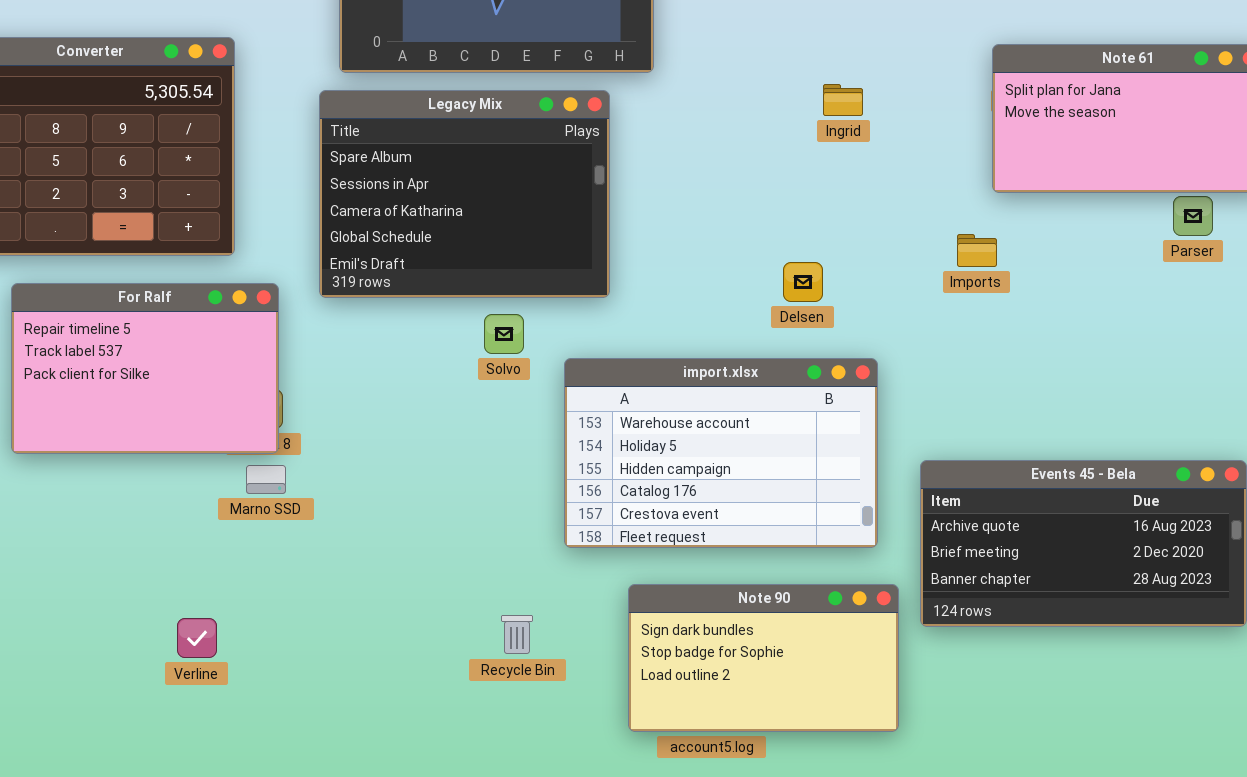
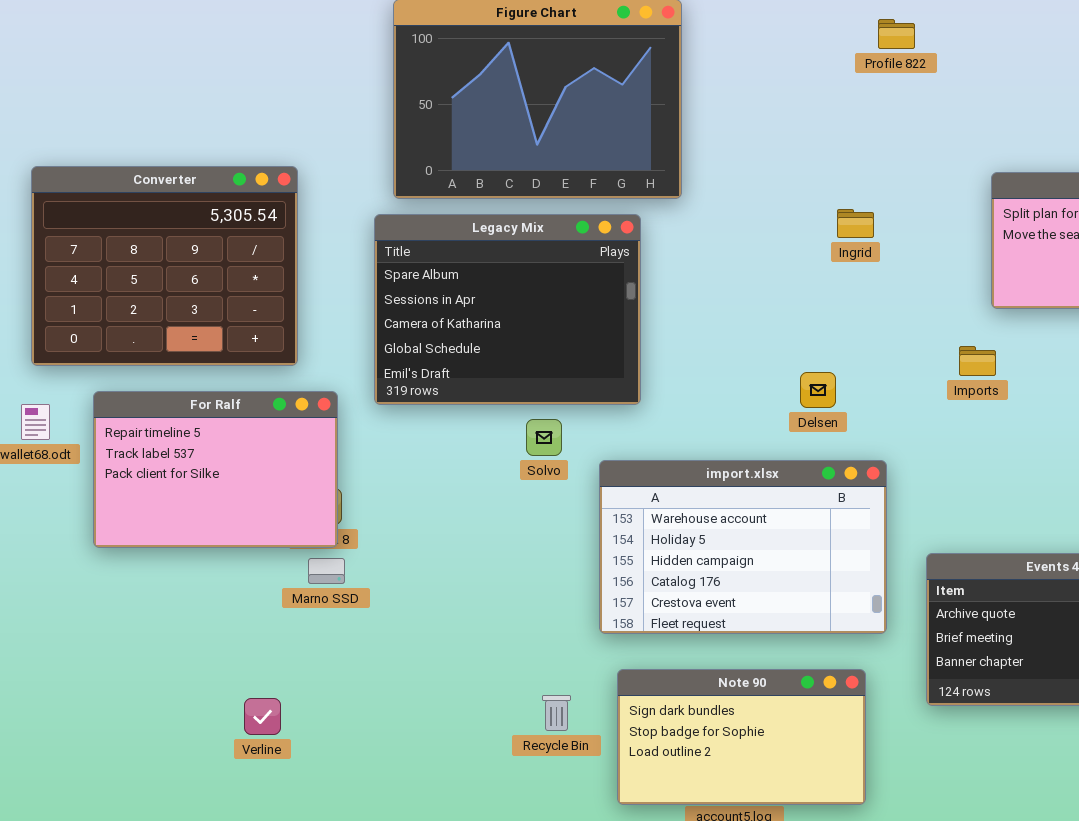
Note 90: [628,584,899,732] -> [617,669,866,805], moved

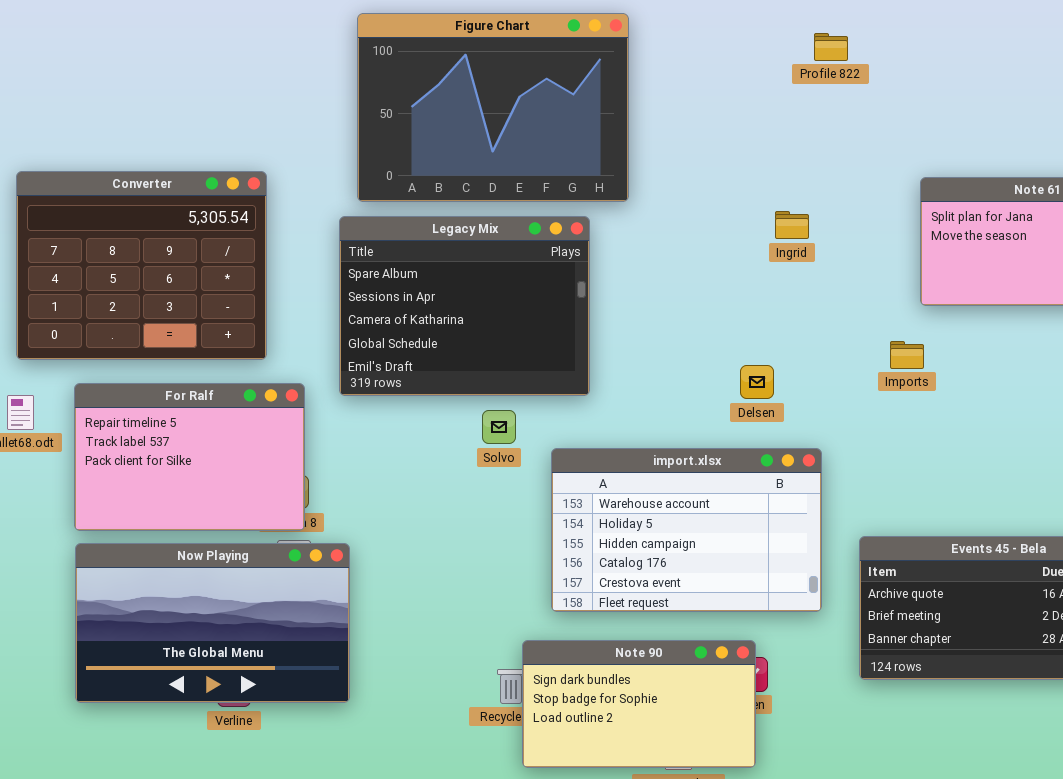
Now Playing: none -> [75,543,350,703], opened
Note 90: [617,669,866,805] -> [522,640,756,768], moved

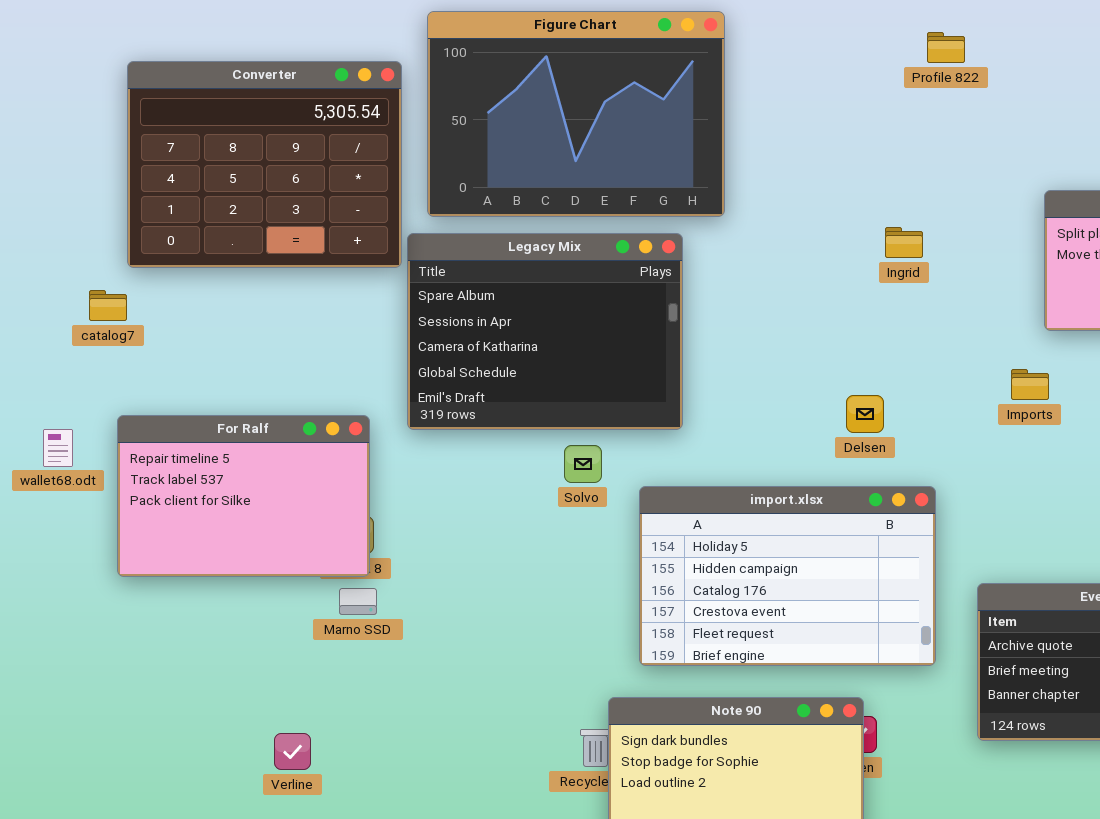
Converter: [16,171,267,360] -> [127,61,402,268], moved
import.xlsx: [551,448,822,612] -> [639,486,936,666], scrolled down 1 row
Now Playing: [75,543,350,703] -> none, closed

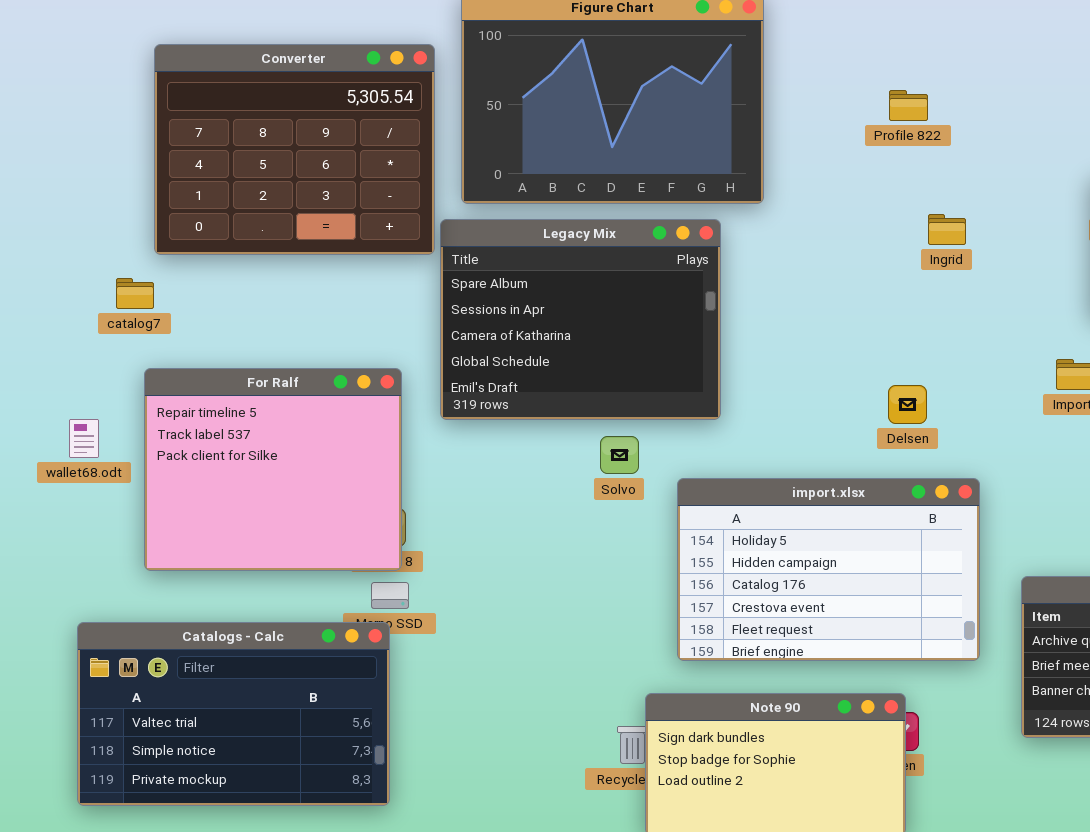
Profile 822: [927,32,965,63] -> [889,90,928,121], moved
For Ralf: [117,415,370,577] -> [144,368,402,571], resized
Catalogs - Calc: none -> [77,622,390,806], opened

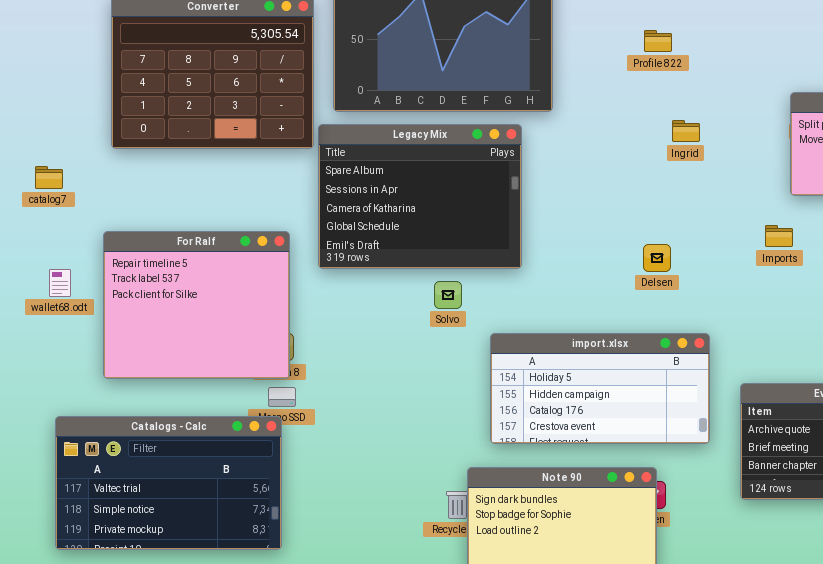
catalog7: [116,278,154,309] -> [35,166,63,189], moved
import.xlsx: [677,478,980,661] -> [490,333,710,444], resized

